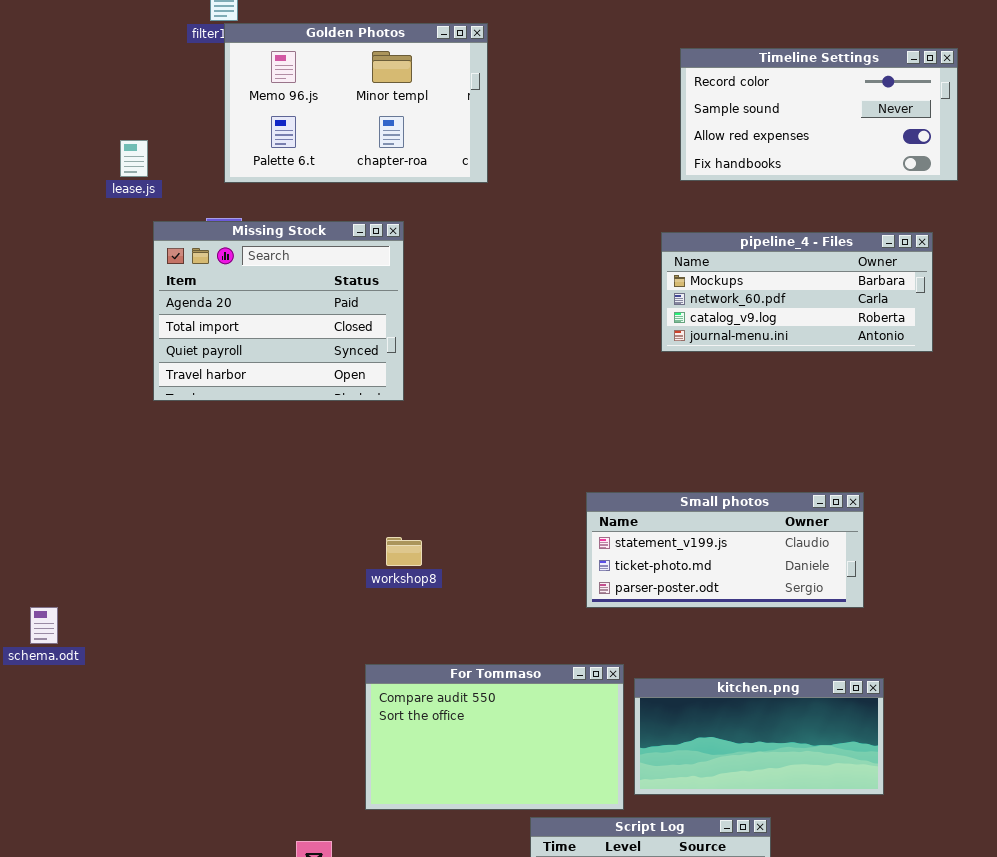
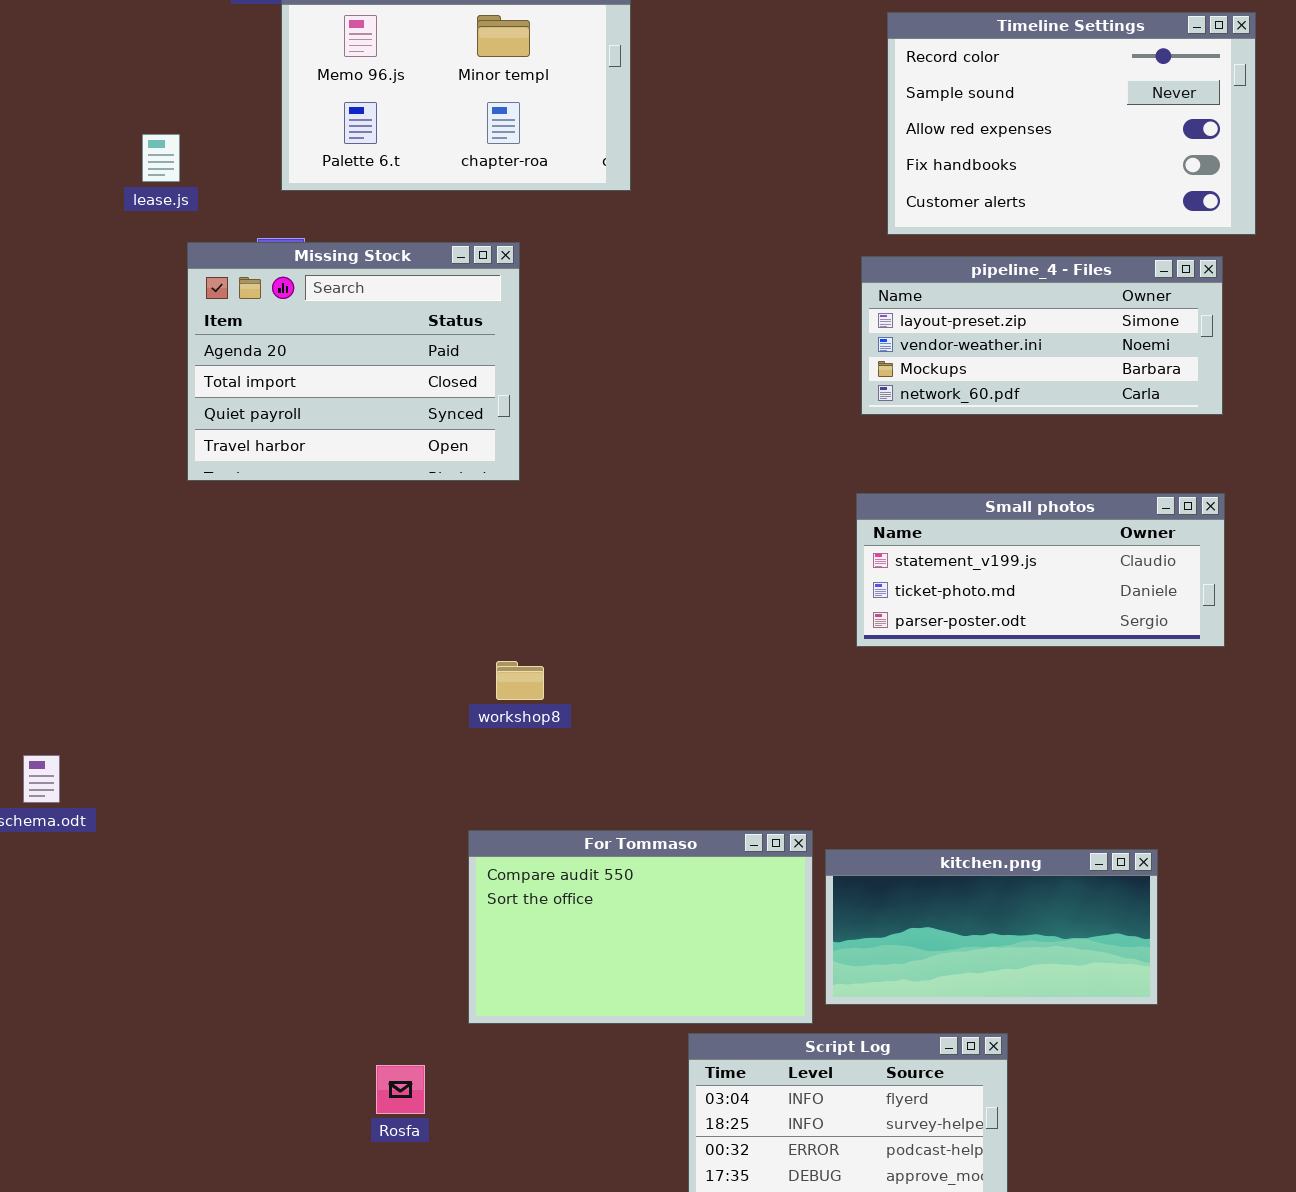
Timeline Settings: [680,48,958,181] -> [887,12,1256,235], resized
pipeline_4 - Files: [661,232,933,352] -> [861,256,1223,415], scrolled up 2 rows
Small photos: [586,492,864,608] -> [856,493,1225,647], moved

